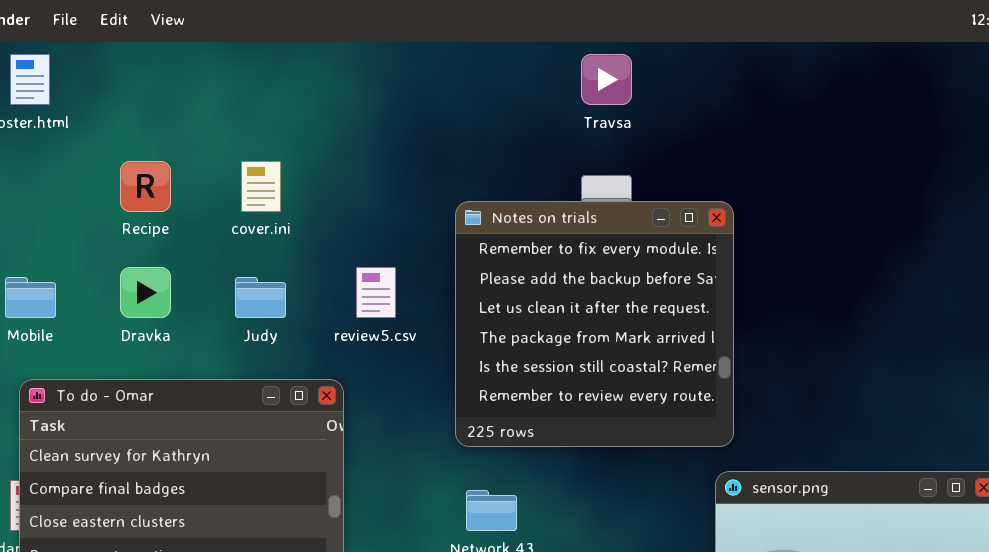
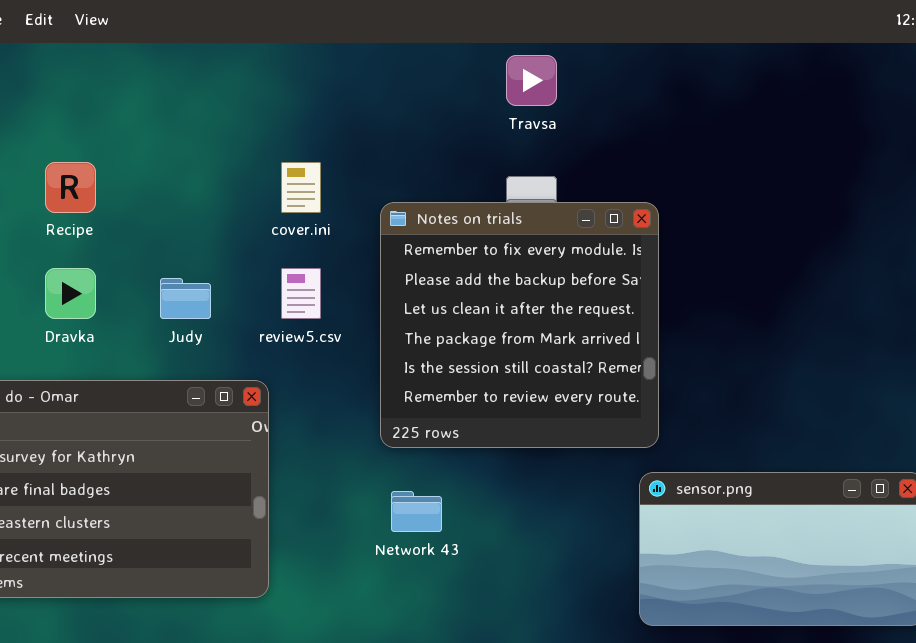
cover.ini: [241,161,281,212] -> [281,162,321,213], moved

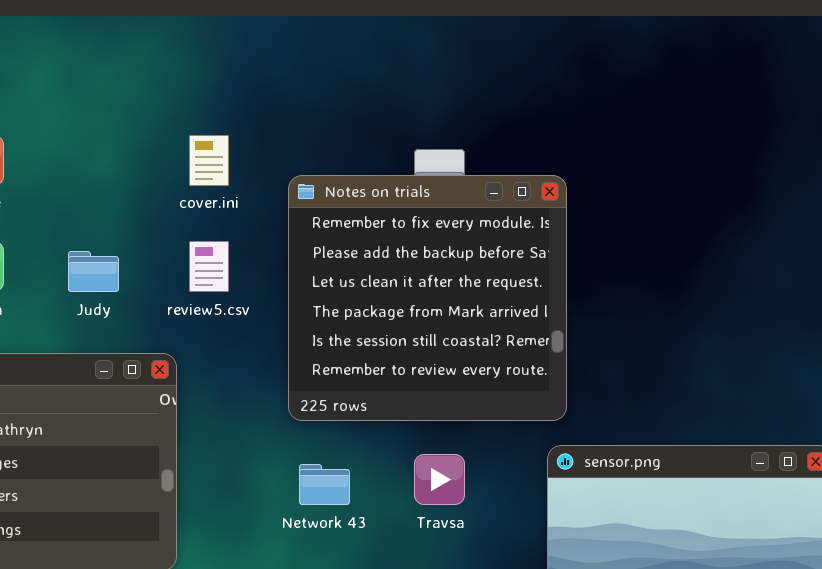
Travsa: [506,55,557,106] -> [414,454,465,505], moved

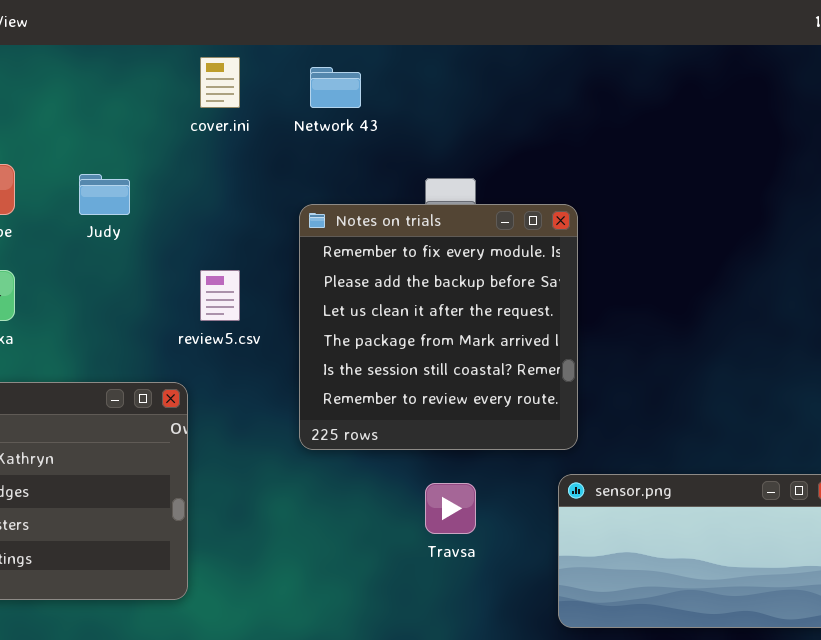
cover.ini: [189,135,229,186] -> [200,57,240,108], moved
Judy: [68,251,119,292] -> [79,174,130,215], moved
Network 43: [299,464,350,505] -> [310,67,361,108], moved

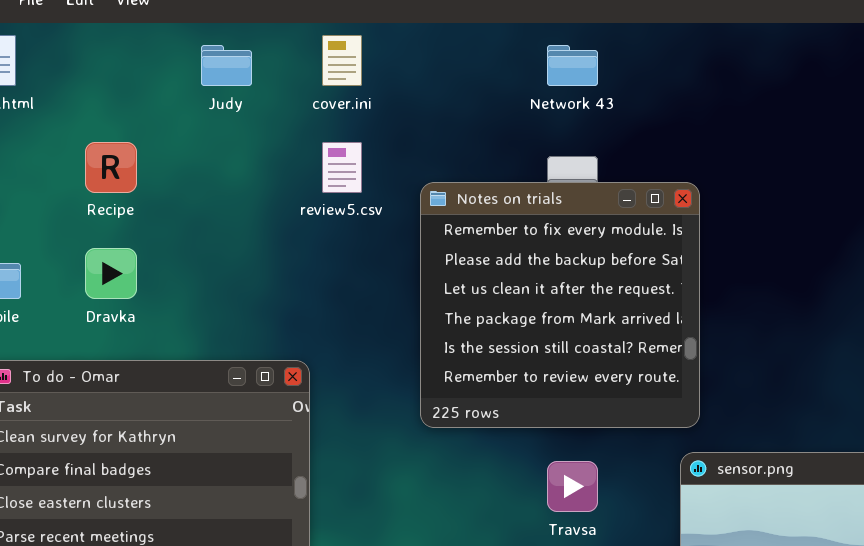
Network 43: [310,67,361,108] -> [547,45,598,86], moved
Judy: [79,174,130,215] -> [201,45,252,86], moved
review5.csv: [200,270,240,321] -> [322,142,362,193], moved

